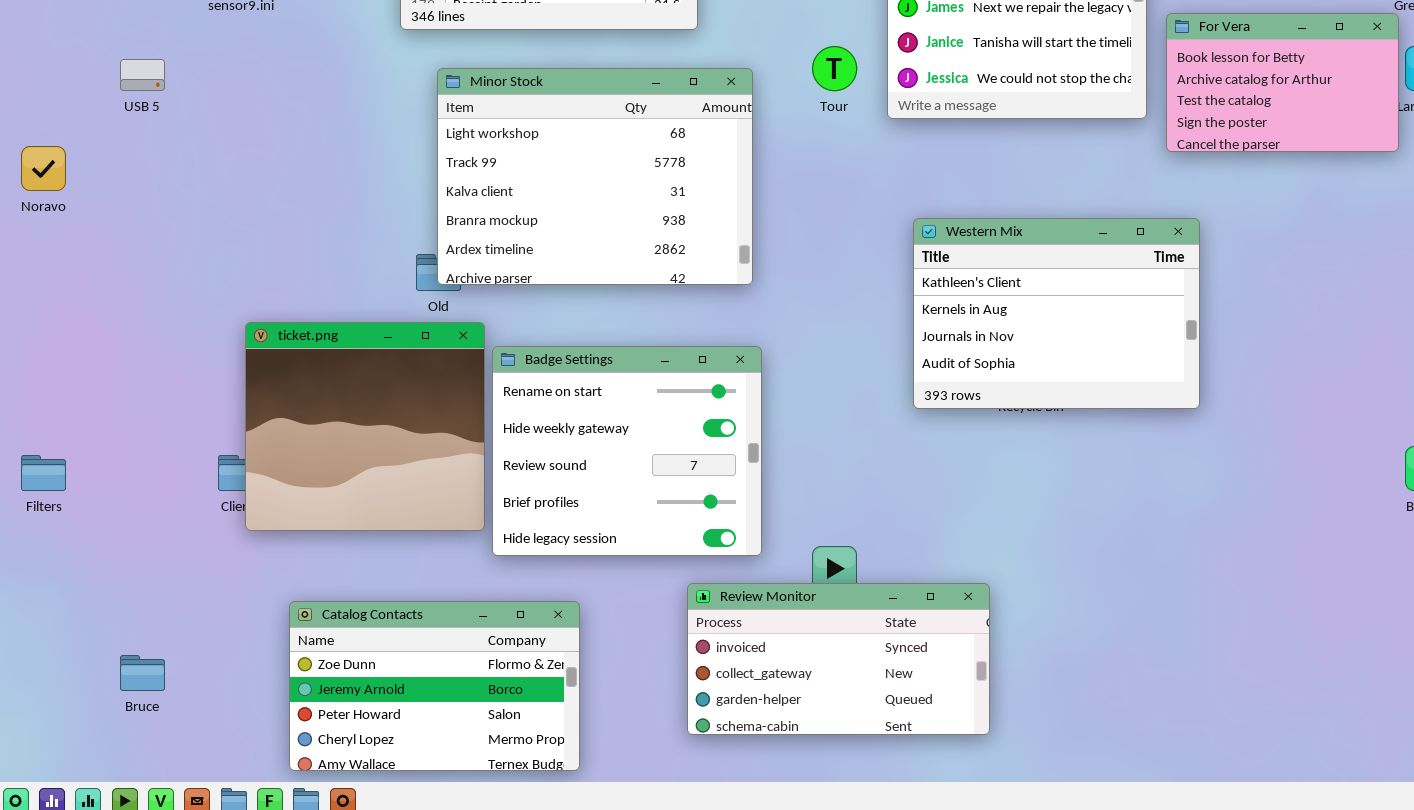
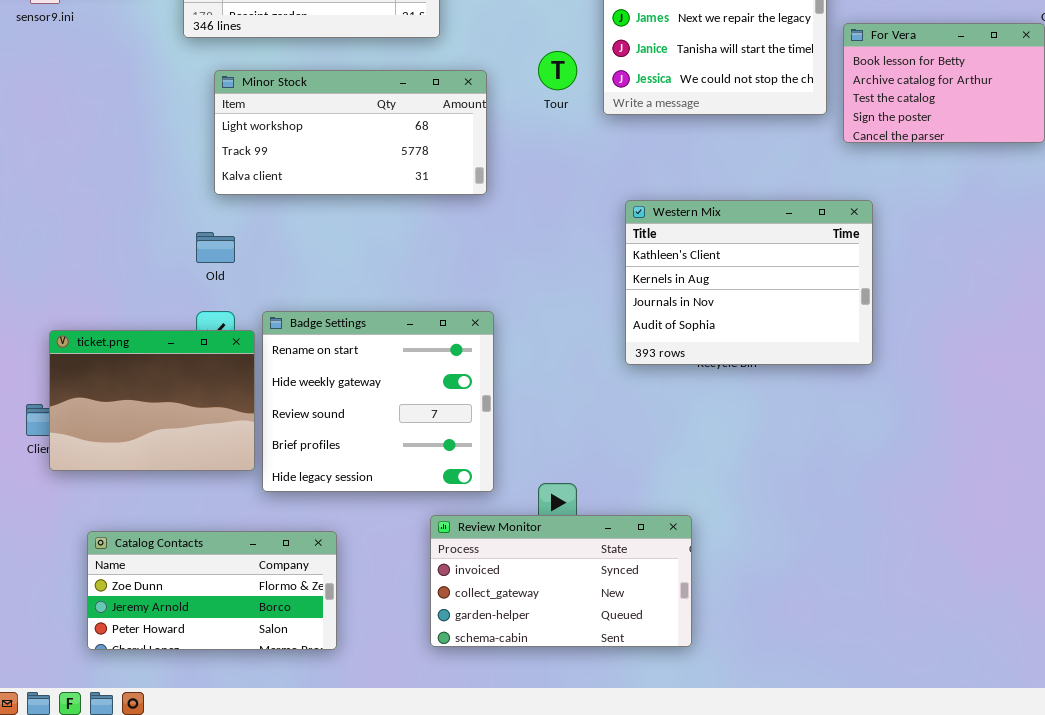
Minor Stock: [437,68,753,285] -> [214,70,487,195], resized
ticket.png: [245,322,485,531] -> [49,330,255,471], resized
Catalog Contacts: [289,601,580,771] -> [87,531,337,650], resized

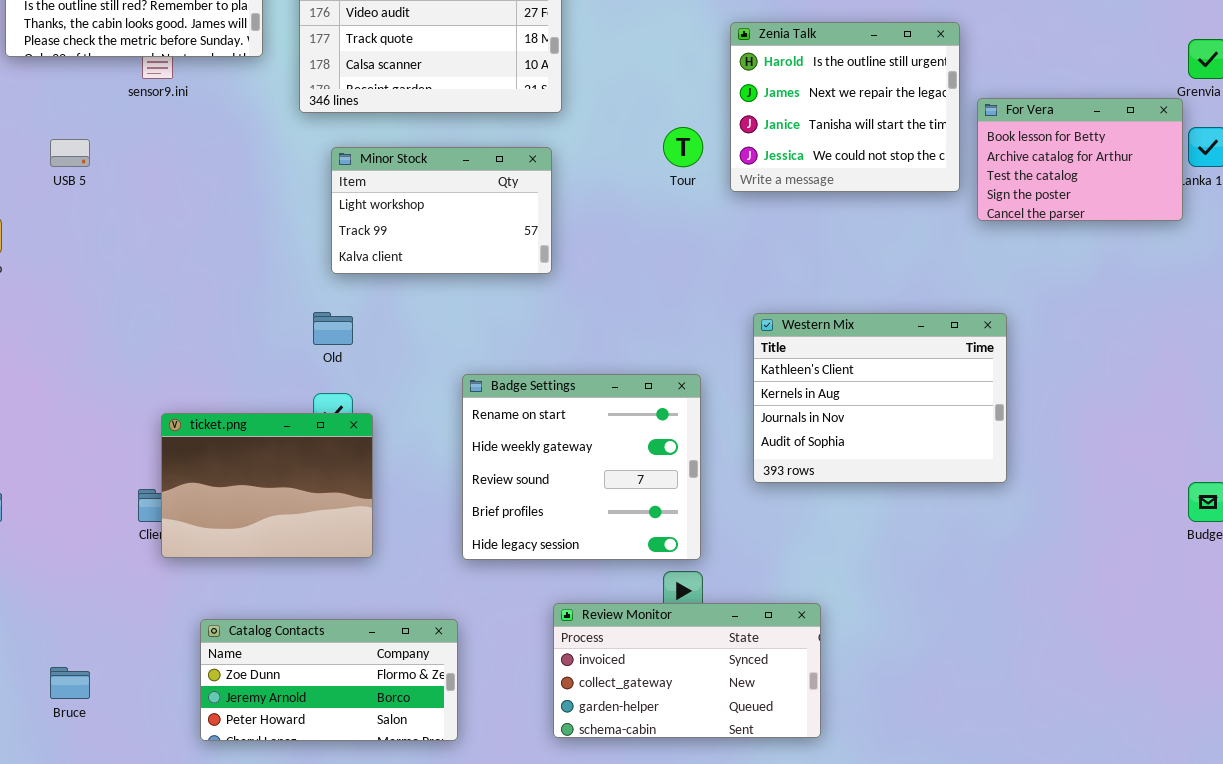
Minor Stock: [214,70,487,195] -> [331,147,552,274], resized
Western Mix: [625,200,873,365] -> [753,313,1007,483], moved
Badge Settings: [262,311,494,492] -> [462,374,701,560], moved

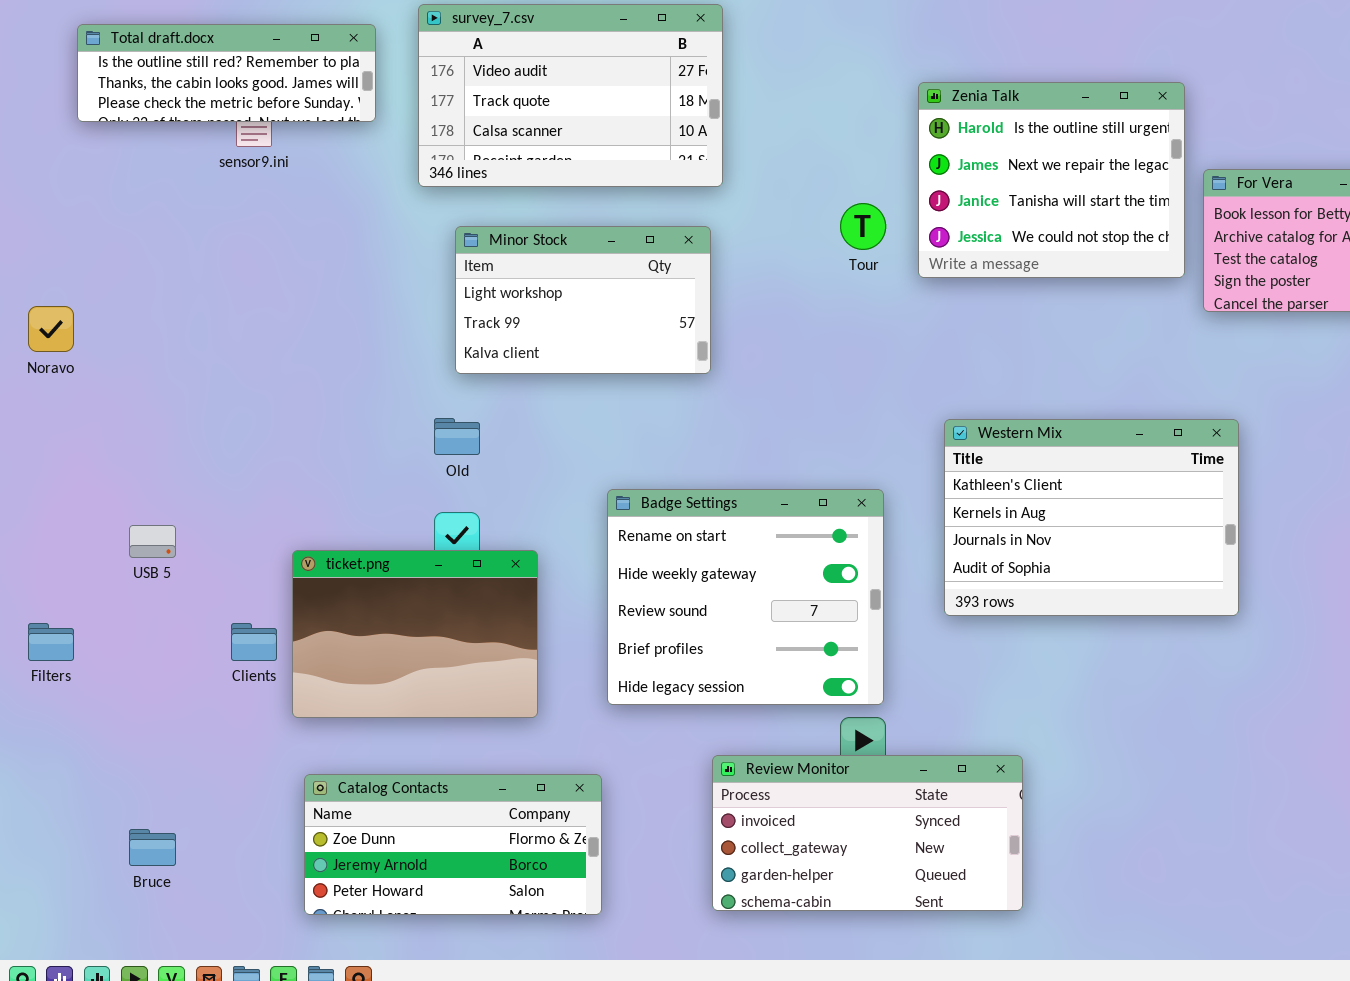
USB 5: [50,139,90,167] -> [129,525,176,558], moved
ticket.png: [161,413,373,558] -> [292,550,538,718], moved

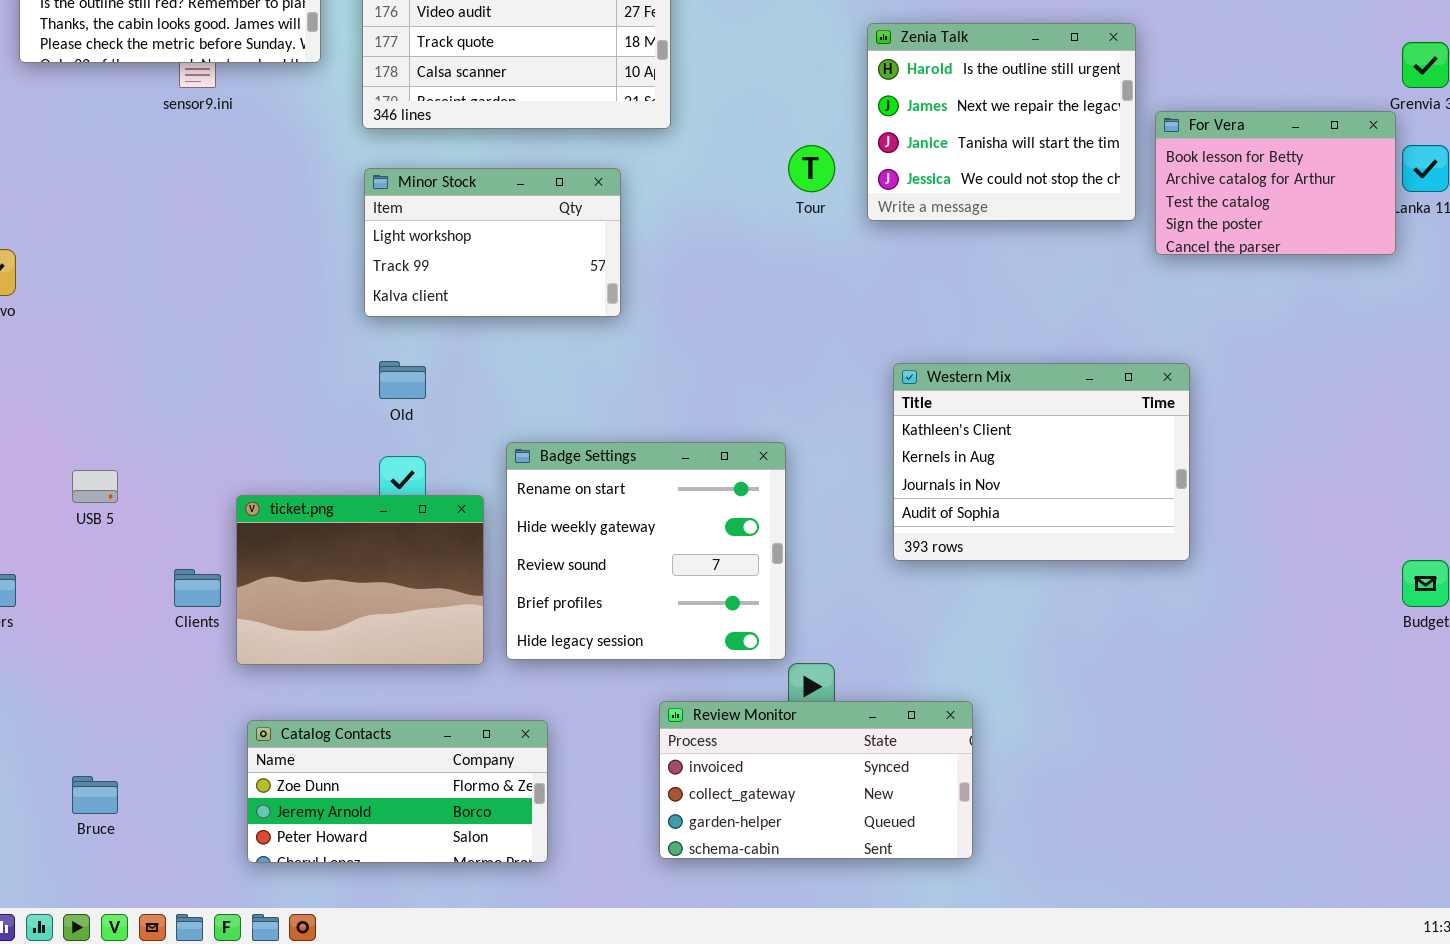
Minor Stock: [455,226,711,374] -> [364,168,621,317], moved
Badge Settings: [607,489,884,705] -> [506,442,786,660], moved

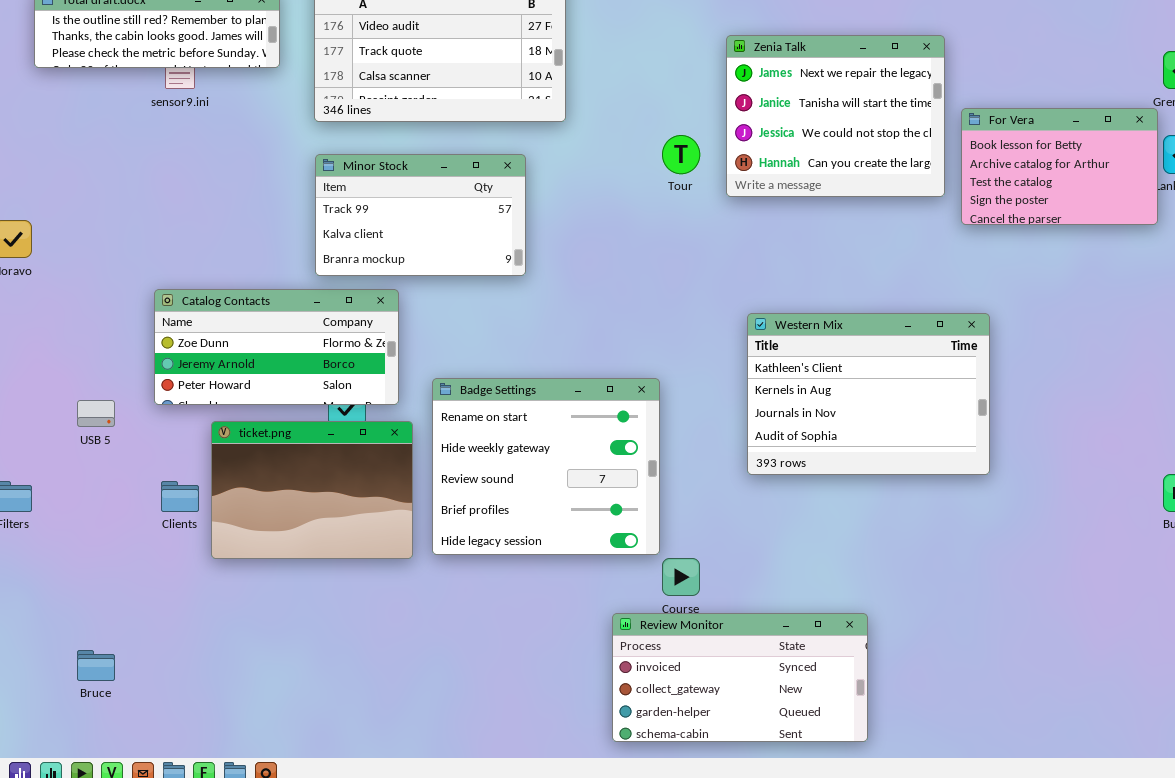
Zenia Talk: [867,23,1136,221] -> [726,35,945,197], scrolled down 1 row
Minor Stock: [364,168,621,317] -> [315,154,526,276], scrolled down 1 row
Review Monitor: [659,701,973,859] -> [612,613,868,742], moved
Catalog Contacts: [247,720,548,863] -> [154,289,399,405], moved

